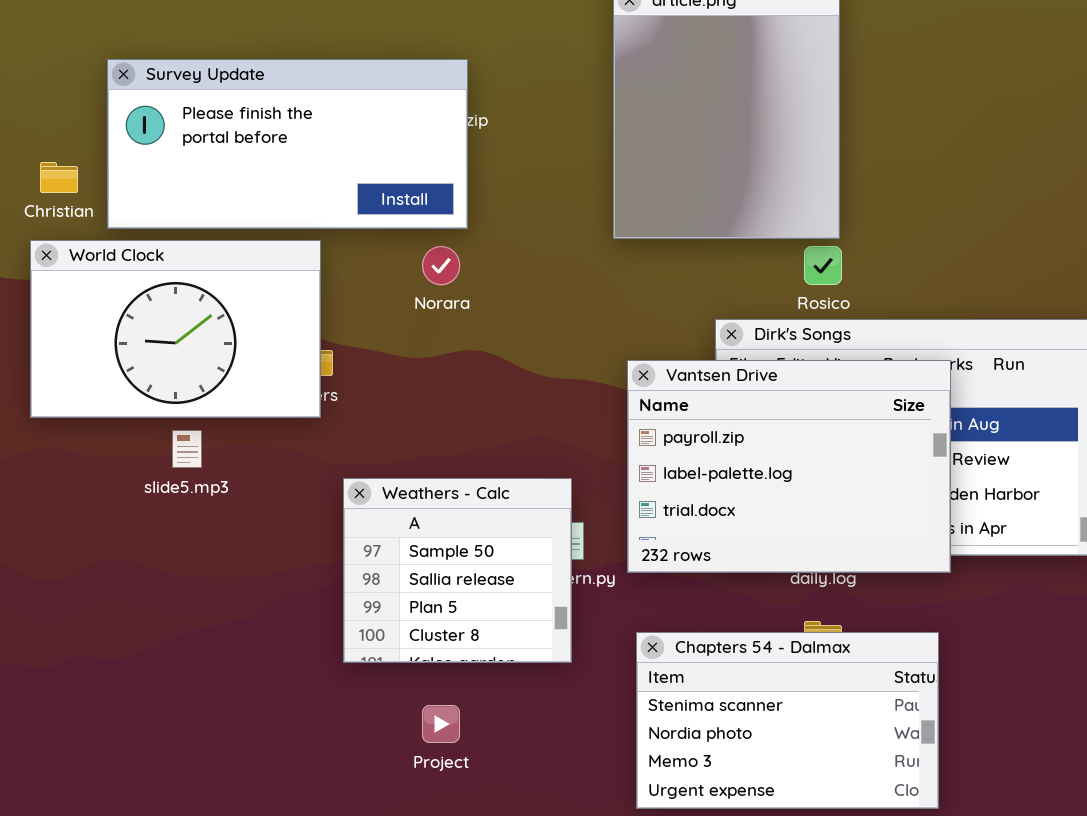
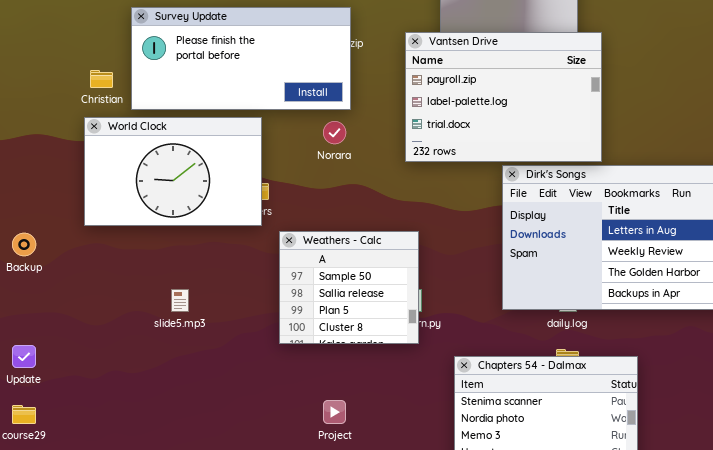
Vantsen Drive: [627,360,951,573] -> [405,32,602,162], moved
slide5.mp3: [172,430,202,468] -> [171,289,189,312], moved
Weathers - Calc: [343,478,572,663] -> [279,231,419,344], moved

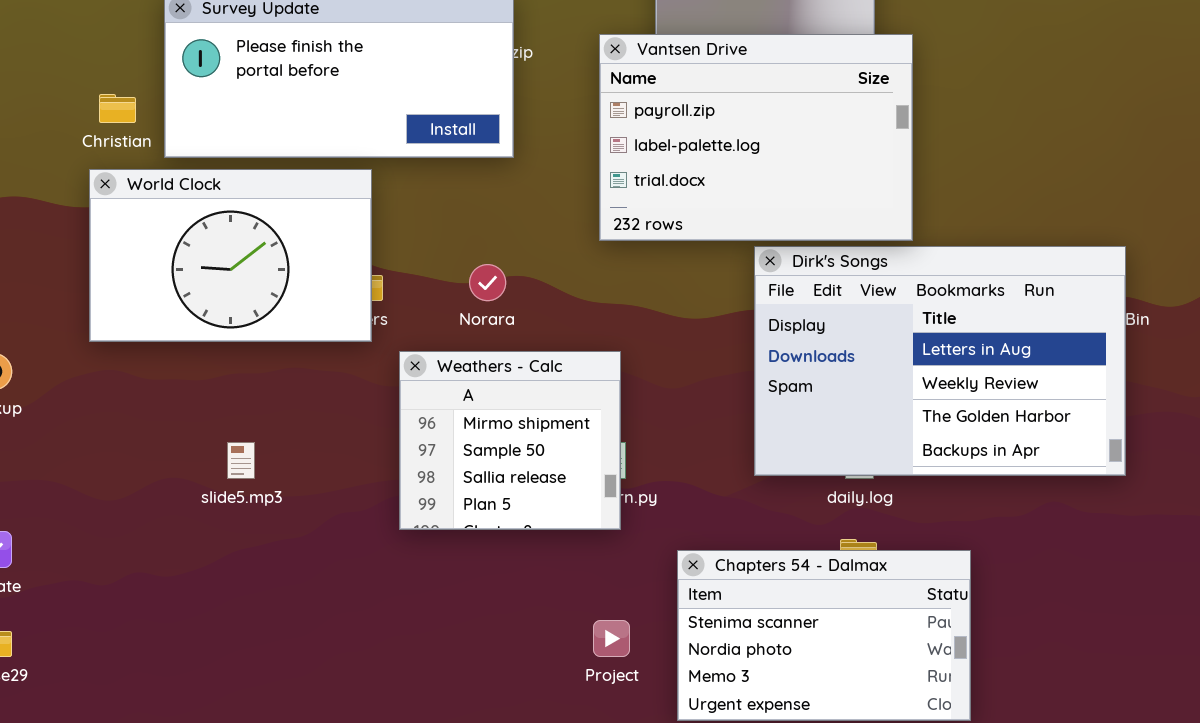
Norara: [323,121,346,144] -> [469,264,506,301], moved
Weathers - Calc: [279,231,419,344] -> [399,351,621,530], scrolled up 1 row
Project: [323,400,346,424] -> [593,620,630,657], moved

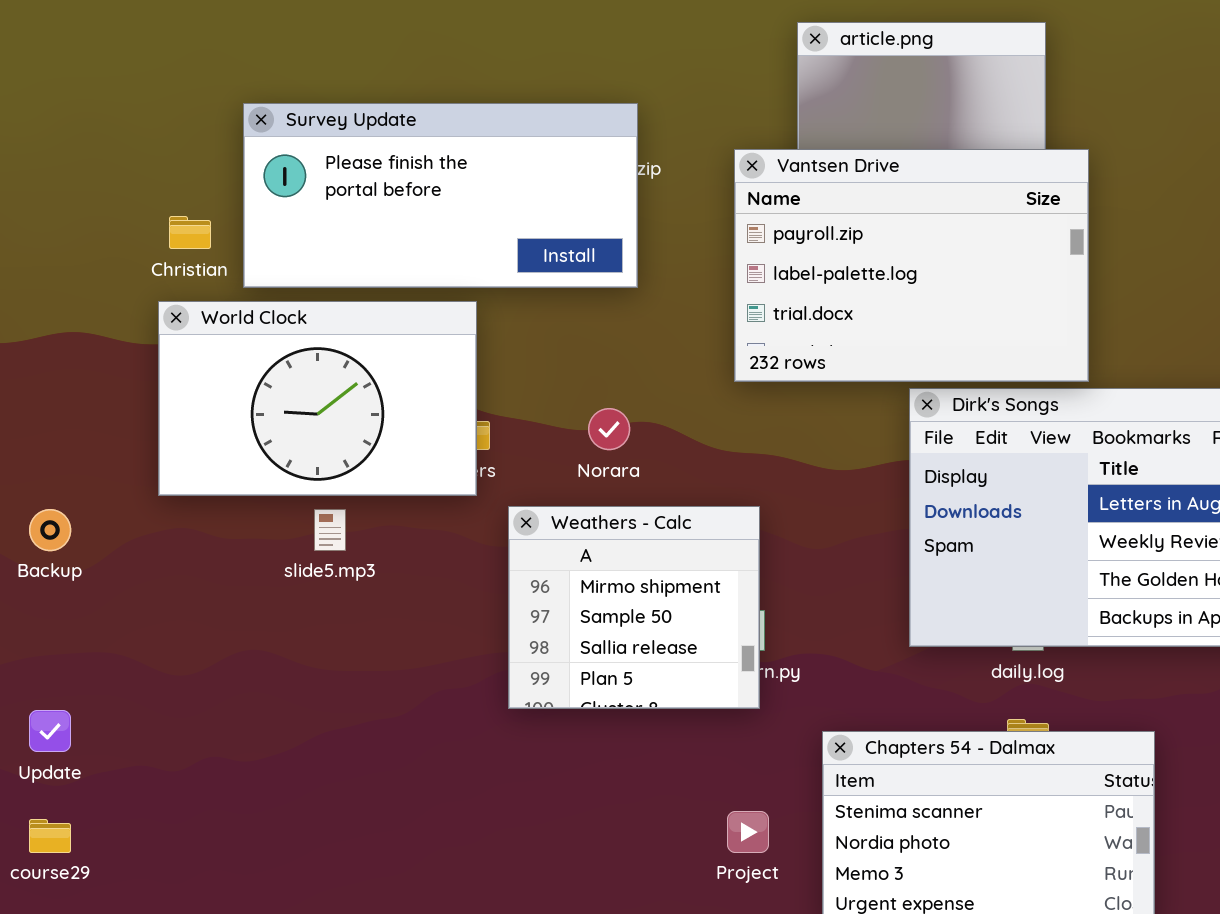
slide5.mp3: [227,442,255,479] -> [314,509,346,551], moved

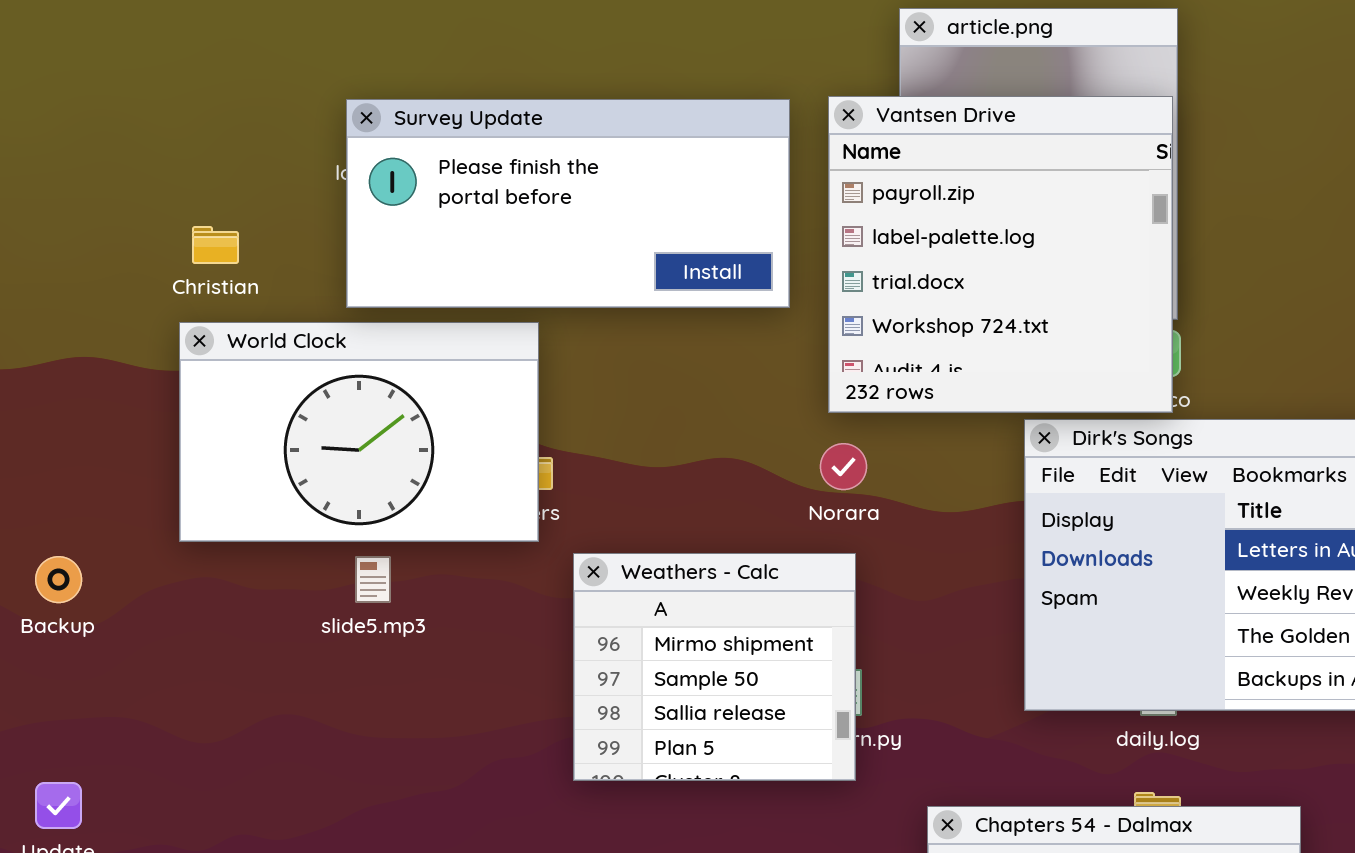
Survey Update: [243,103,638,288] -> [346,99,790,308], moved
Vantsen Drive: [734,149,1089,382] -> [828,96,1173,413], resized
Norara: [588,408,630,450] -> [820,443,867,490], moved

